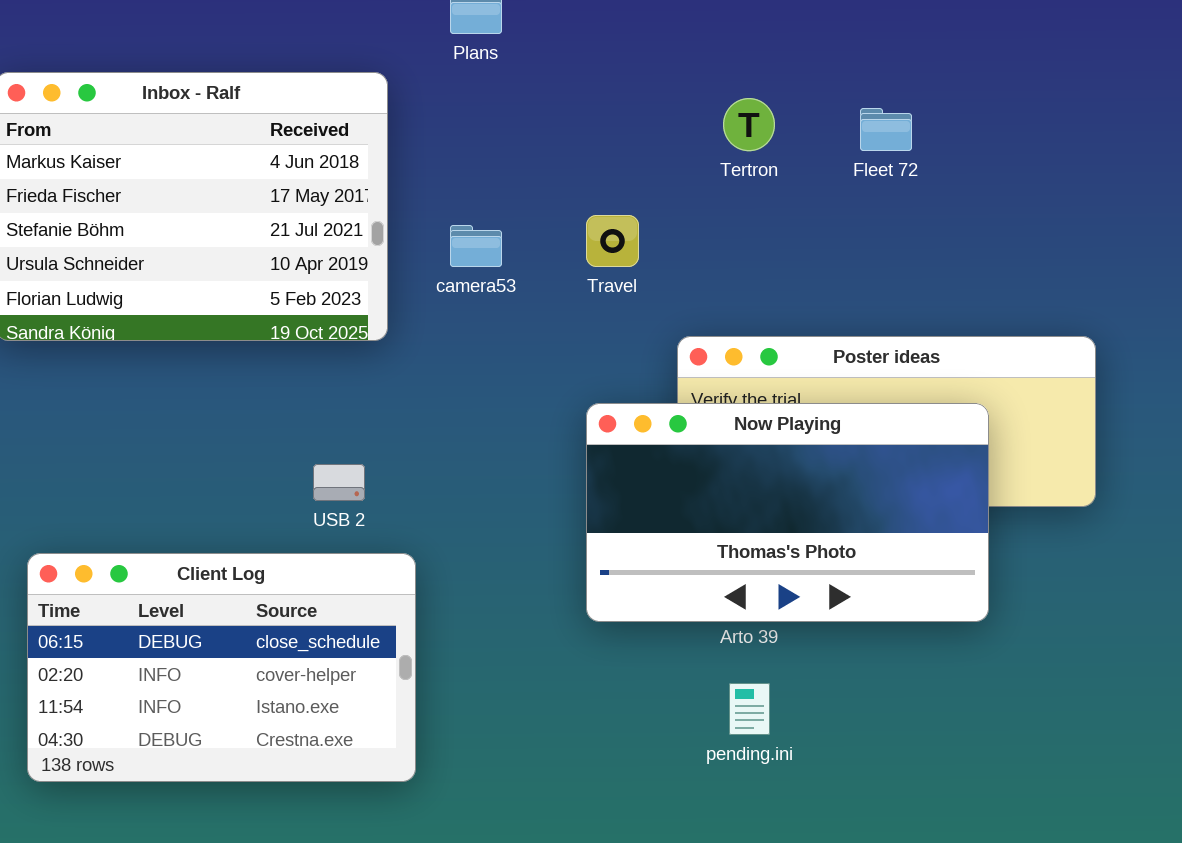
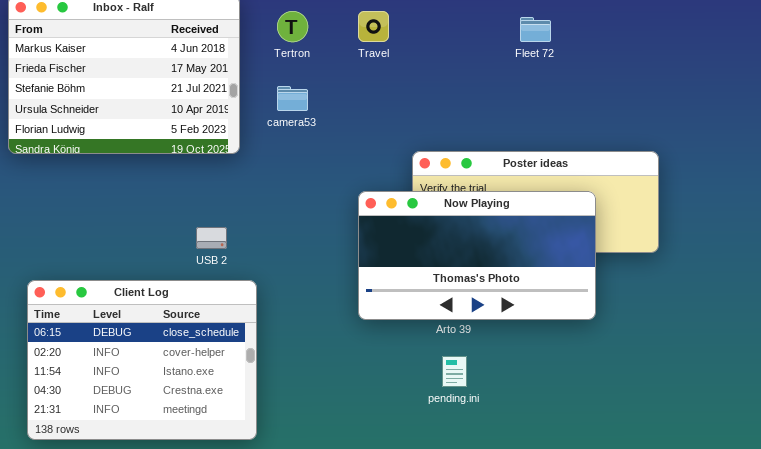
Tertron: [723,98,775,151] -> [277,11,308,42], moved
Travel: [586,215,639,267] -> [358,11,389,42], moved
Client Log: [27,553,416,782] -> [27,280,257,440], resized

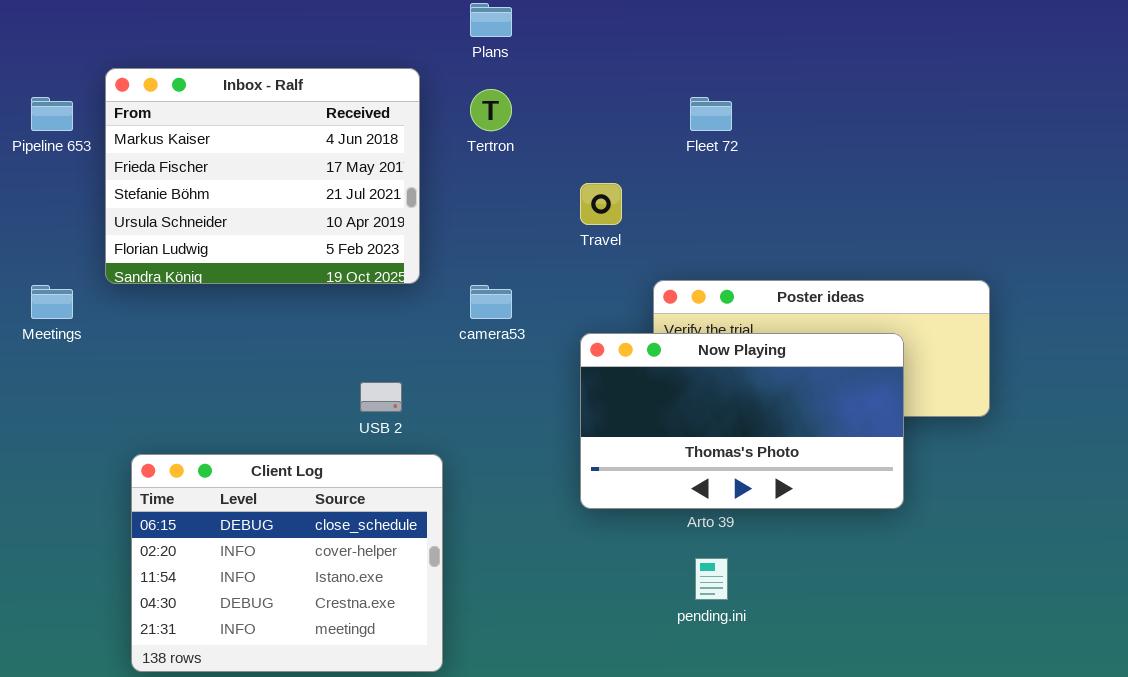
Travel: [358,11,389,42] -> [580,183,622,225], moved
Fleet 72: [520,17,551,42] -> [690,97,732,131], moved
camera53: [277,86,308,111] -> [470,285,512,319], moved

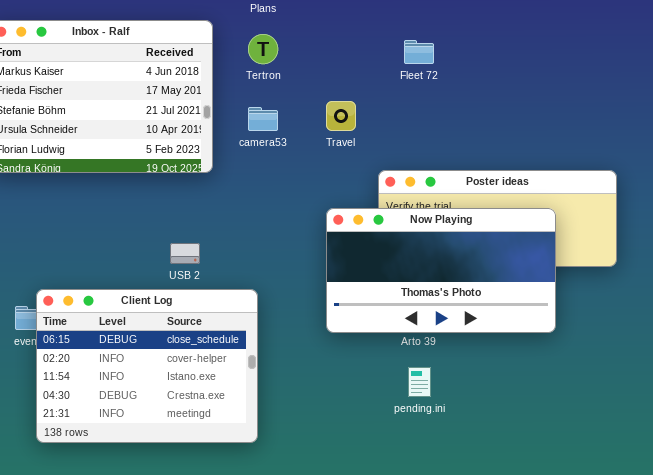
camera53: [470,285,512,319] -> [248,107,278,131], moved
Client Log: [131,454,443,672] -> [36,289,258,443], moved

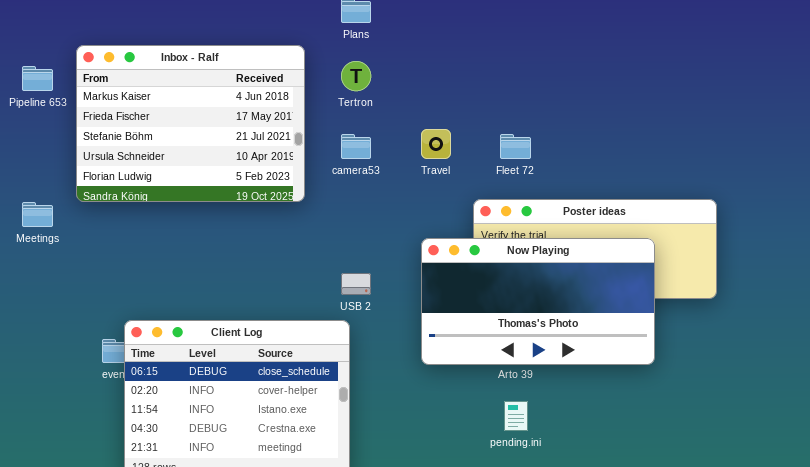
Fleet 72: [404,40,434,64] -> [500,134,531,159], moved
USB 2: [170,243,200,264] -> [341,273,371,295], moved

